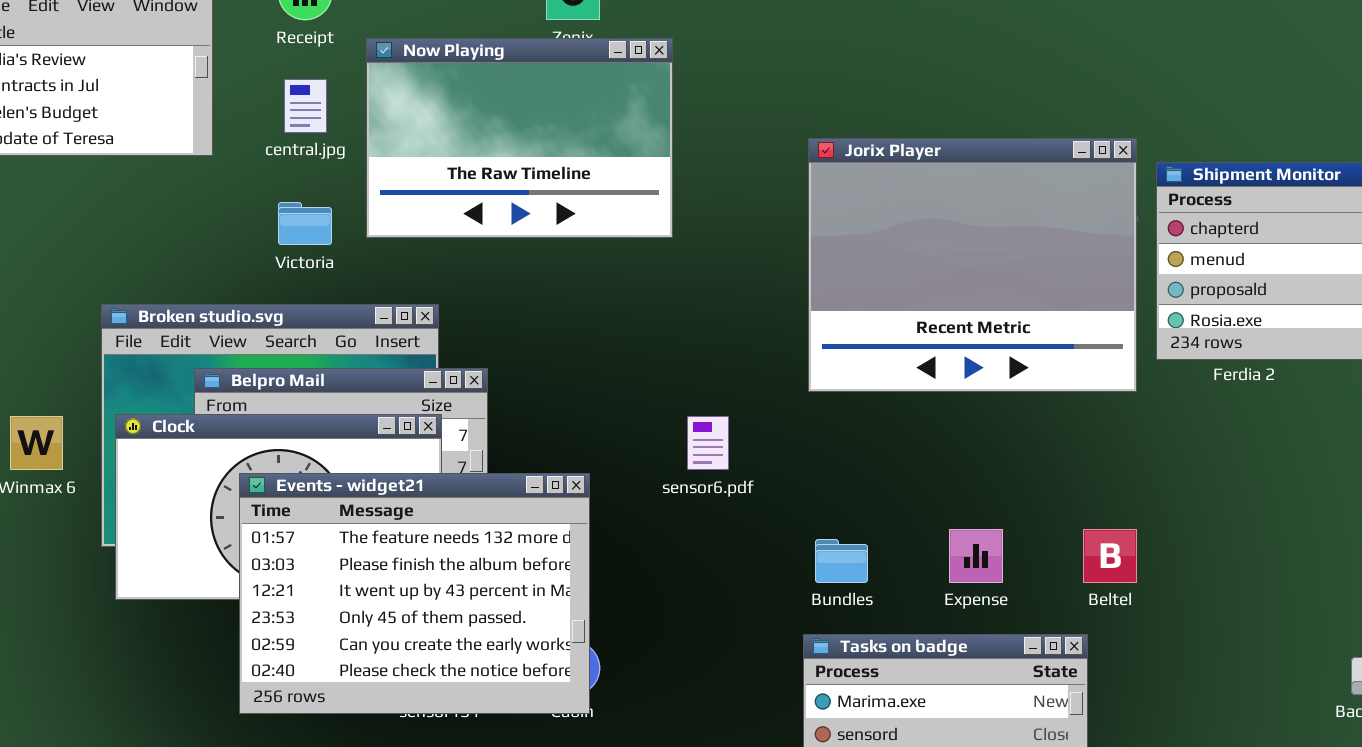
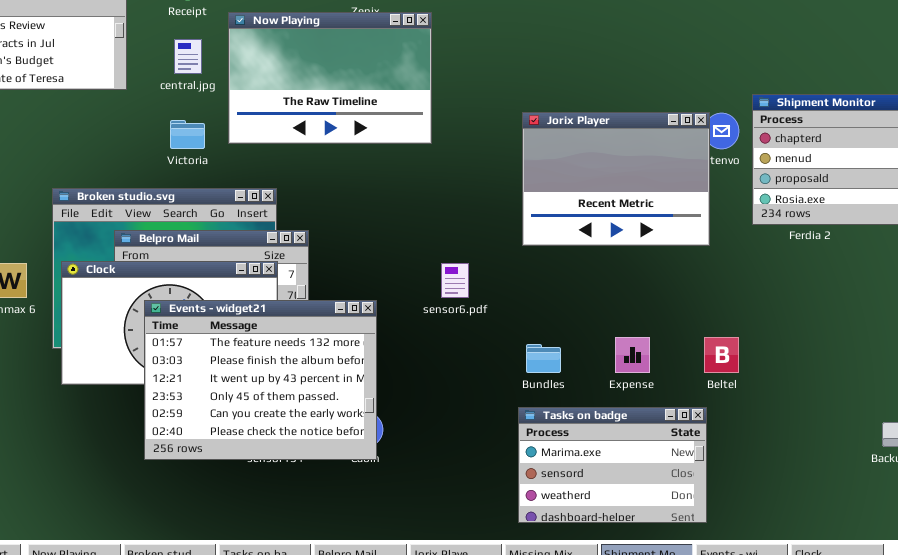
Jorix Player: [808,138,1137,392] -> [522,112,710,246], resized

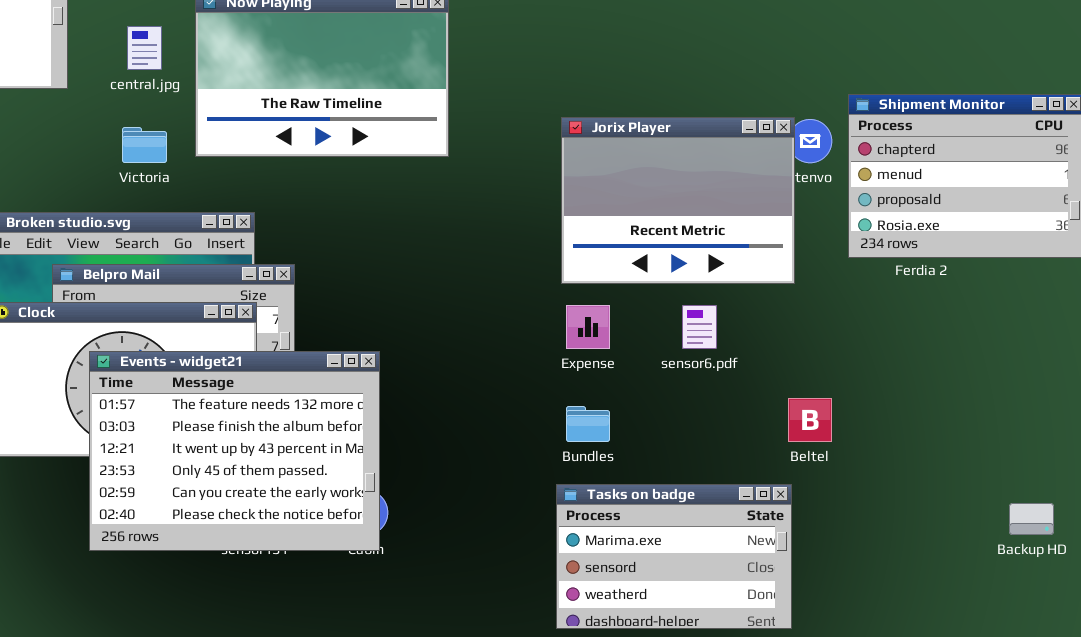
sensor6.pdf: [441,263,469,298] -> [682,305,717,349], moved
Expense: [615,337,650,373] -> [566,305,610,349], moved

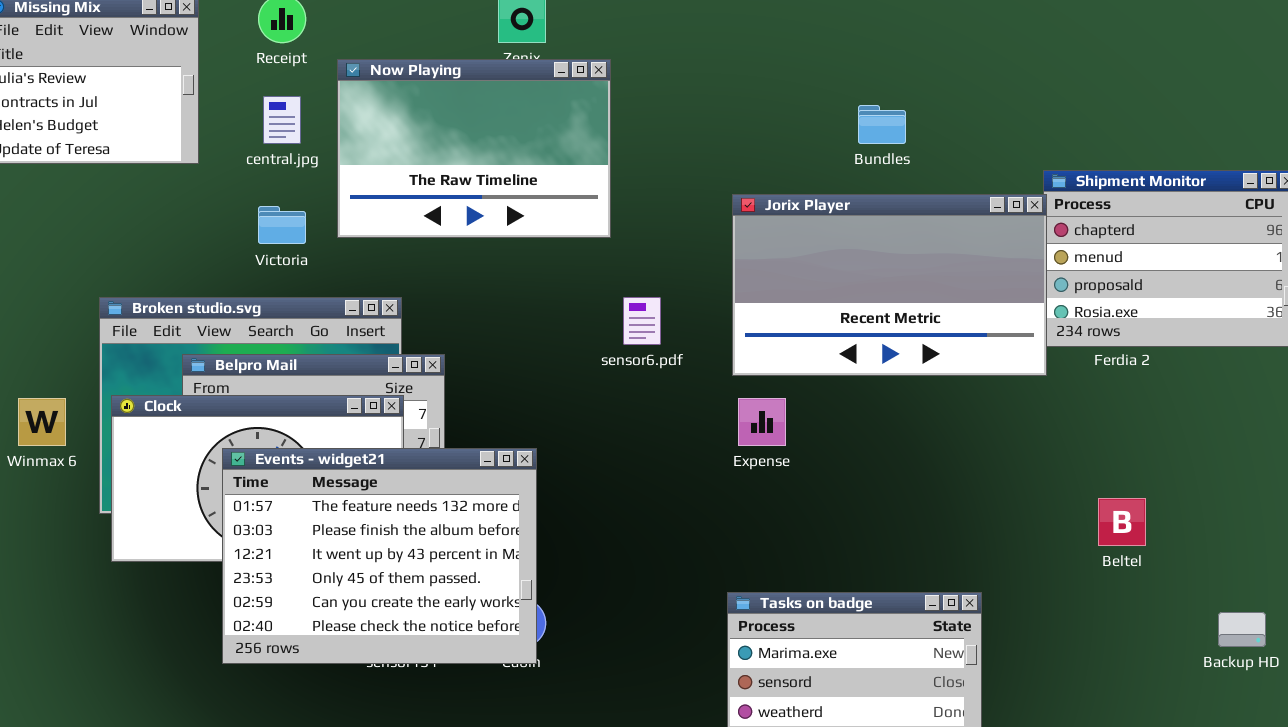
Jorix Player: [561,117,795,284] -> [732,194,1047,376], resized
sensor6.pdf: [682,305,717,349] -> [623,297,661,345], moved
Beltel: [788,398,832,442] -> [1098,498,1146,546], moved
Bundles: [566,406,610,442] -> [858,105,906,144], moved

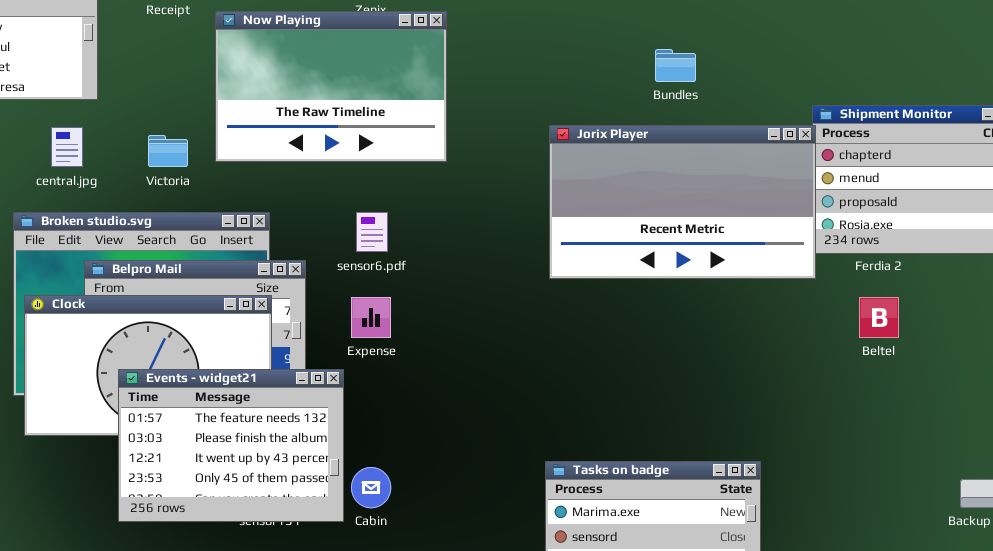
central.jpg: [263,96,301,144] -> [51,127,83,167], moved
sensor6.pdf: [623,297,661,345] -> [356,212,388,252], moved
Expense: [738,398,786,446] -> [351,297,391,338], moved
Events - widget21: [222,448,537,664] -> [118,369,344,522], resized
Beltel: [1098,498,1146,546] -> [859,297,899,338], moved

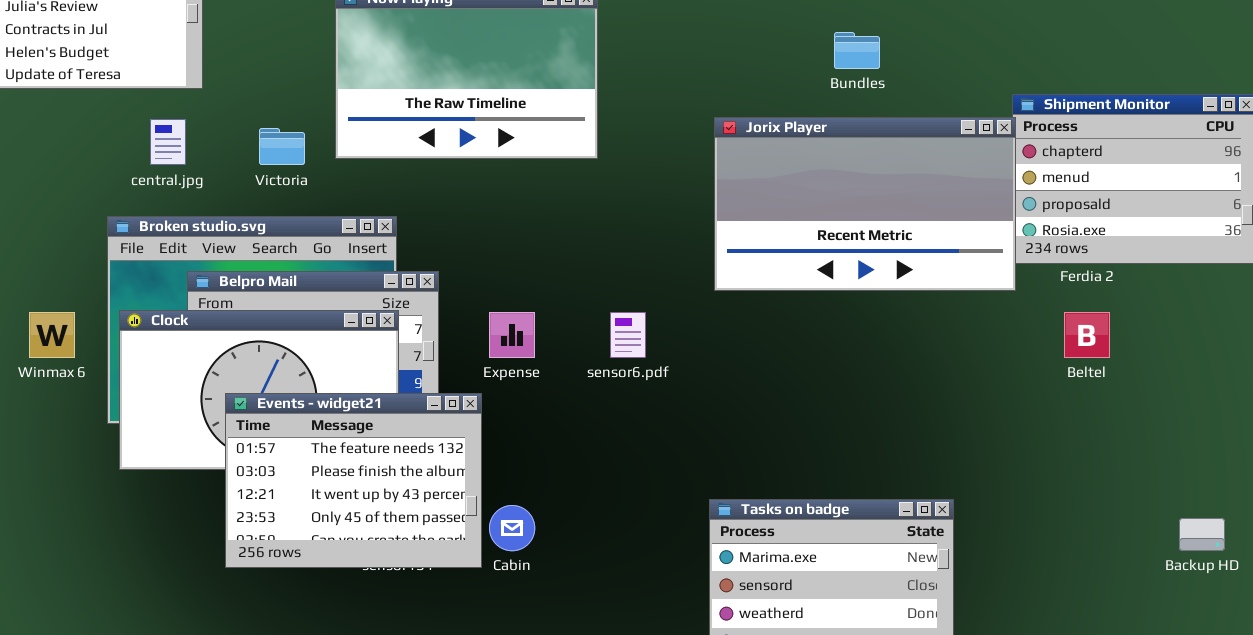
sensor6.pdf: [356,212,388,252] -> [610,312,646,358], moved

